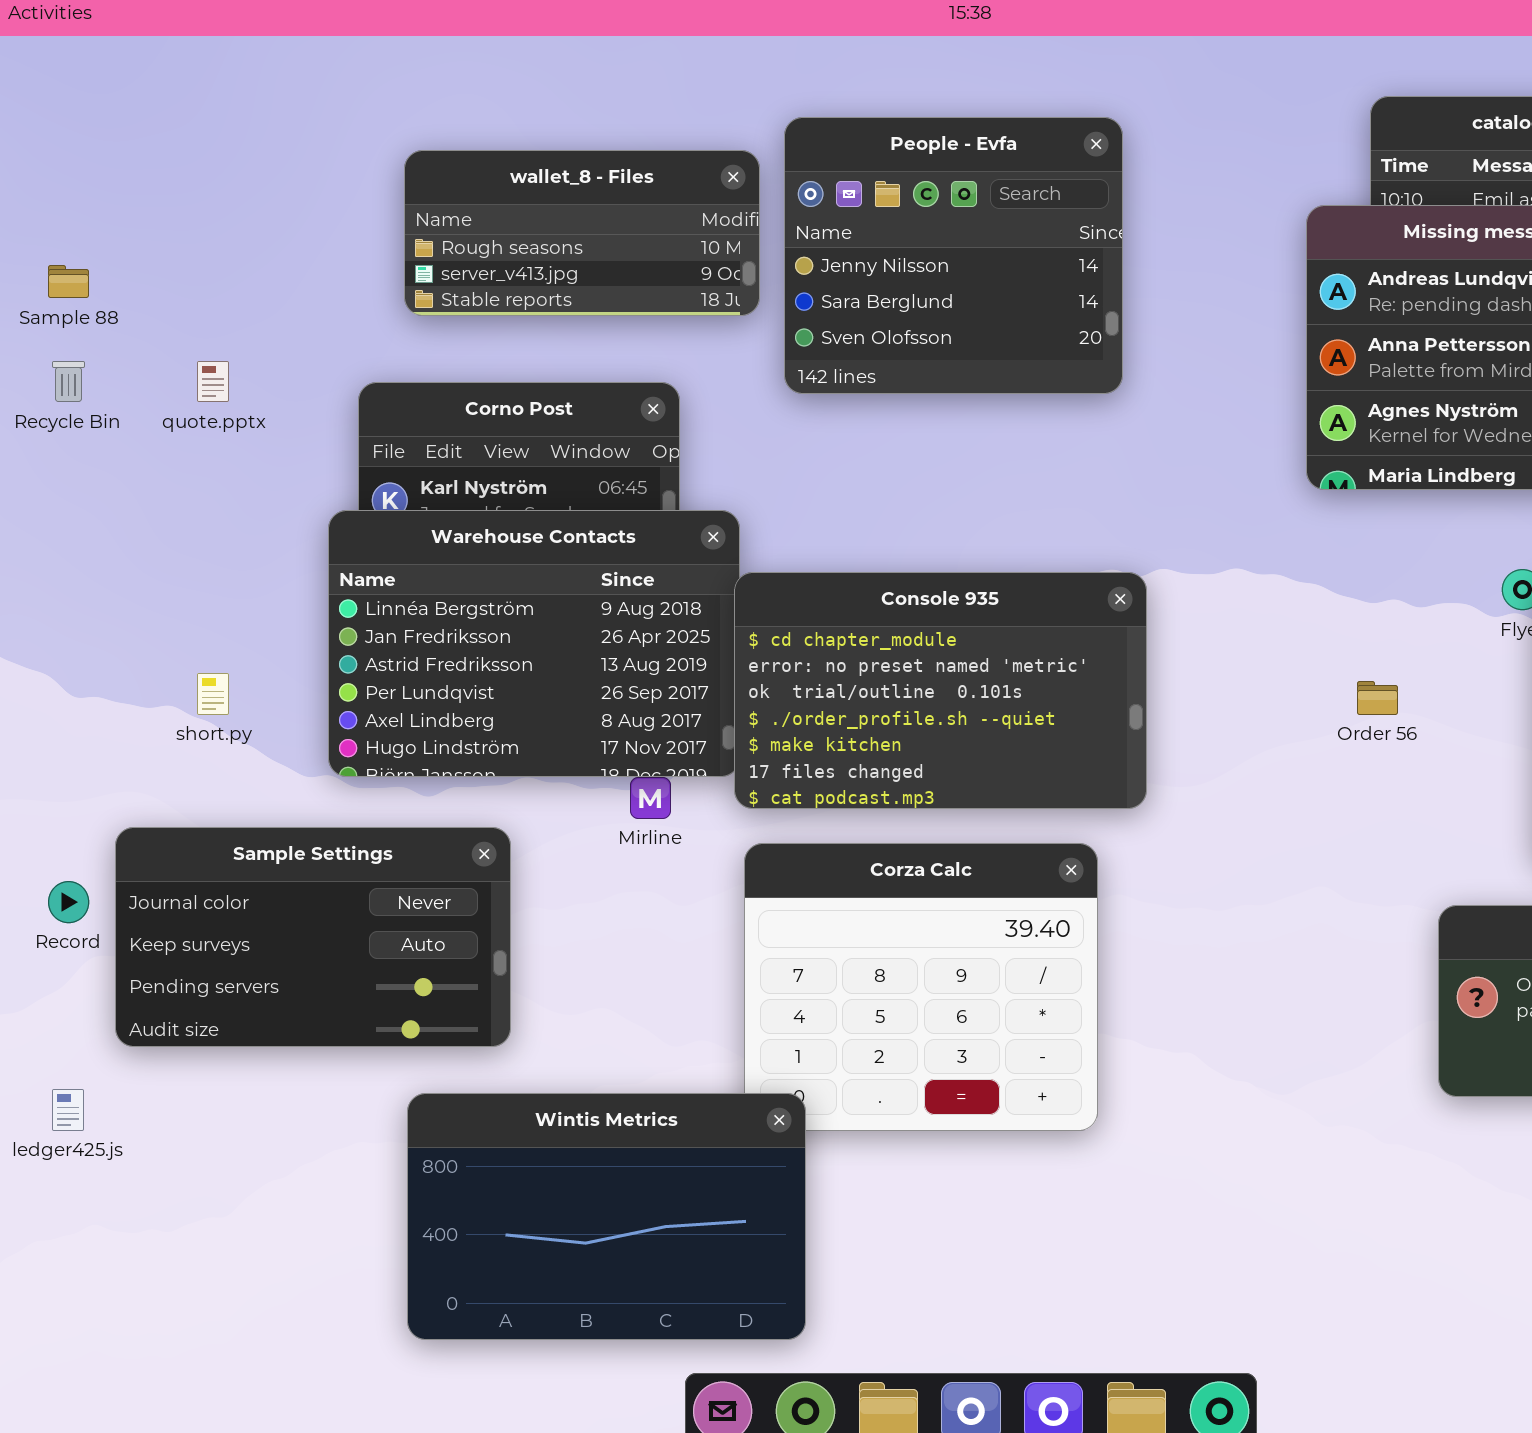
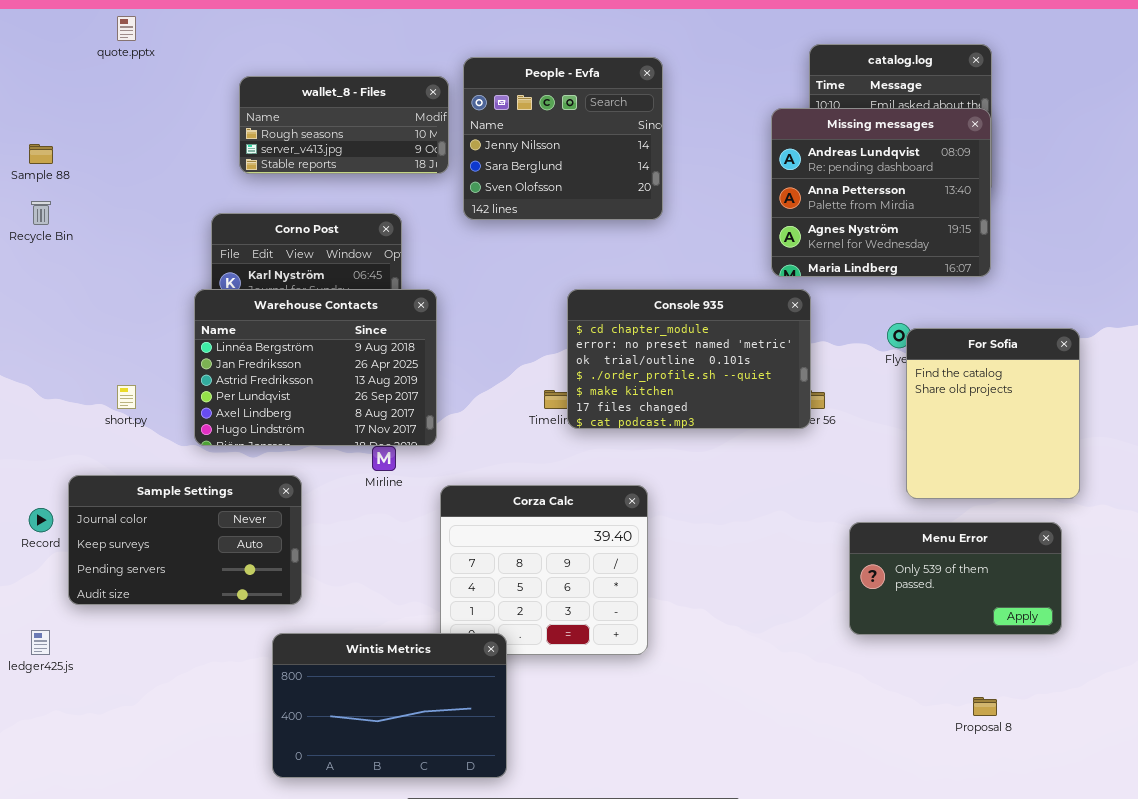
quote.pptx: [197,361,229,402] -> [117,16,136,41], moved
Console 935: [734,572,1147,809] -> [567,289,811,429], moved
Wintis Metrics: [407,1093,806,1340] -> [272,633,507,778], moved

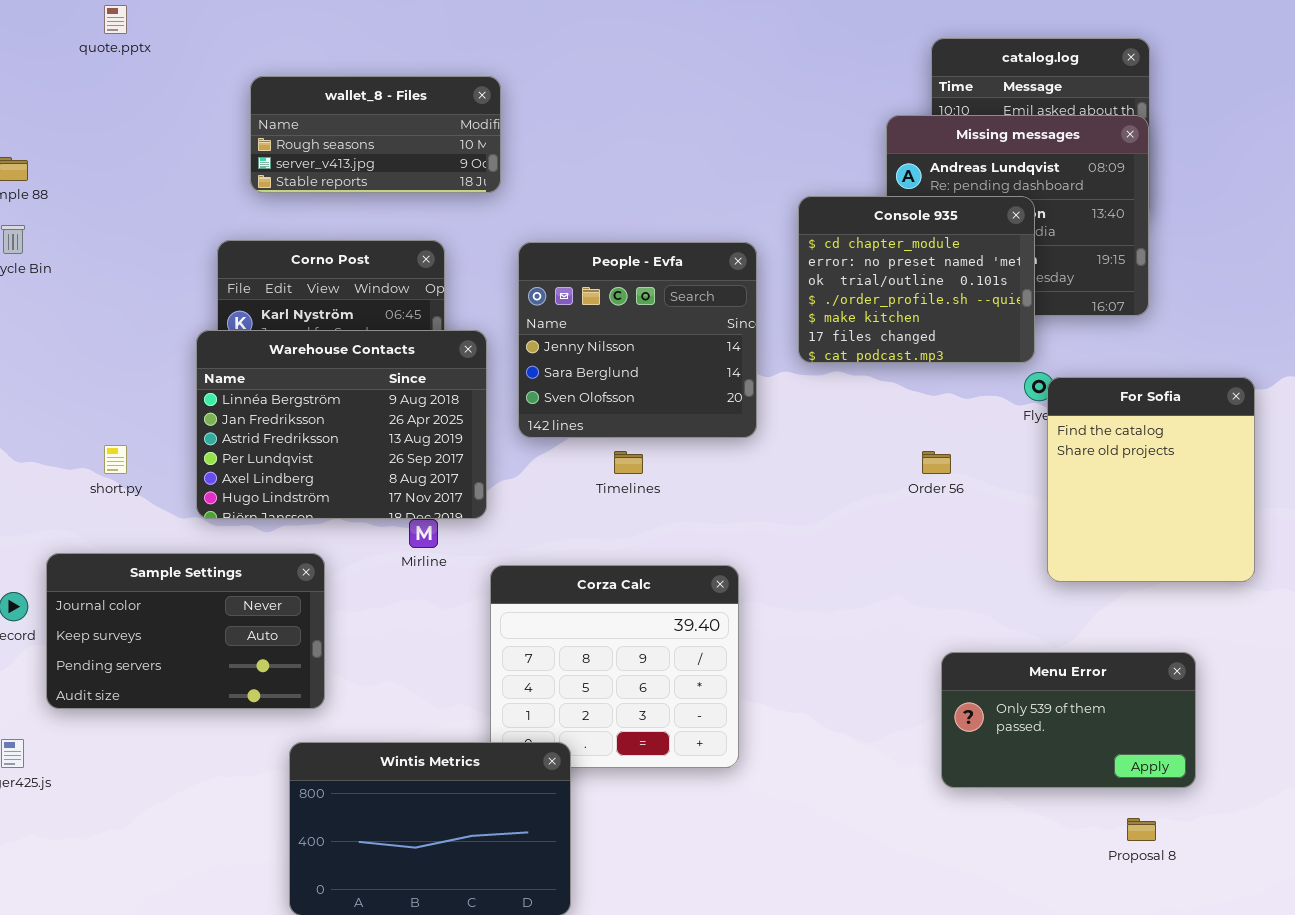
People - Evfa: [463,57,663,220] -> [518,242,757,438], moved
Console 935: [567,289,811,429] -> [798,196,1035,363], moved, resized
Menu Error: [849,522,1062,635] -> [941,652,1196,788], moved

